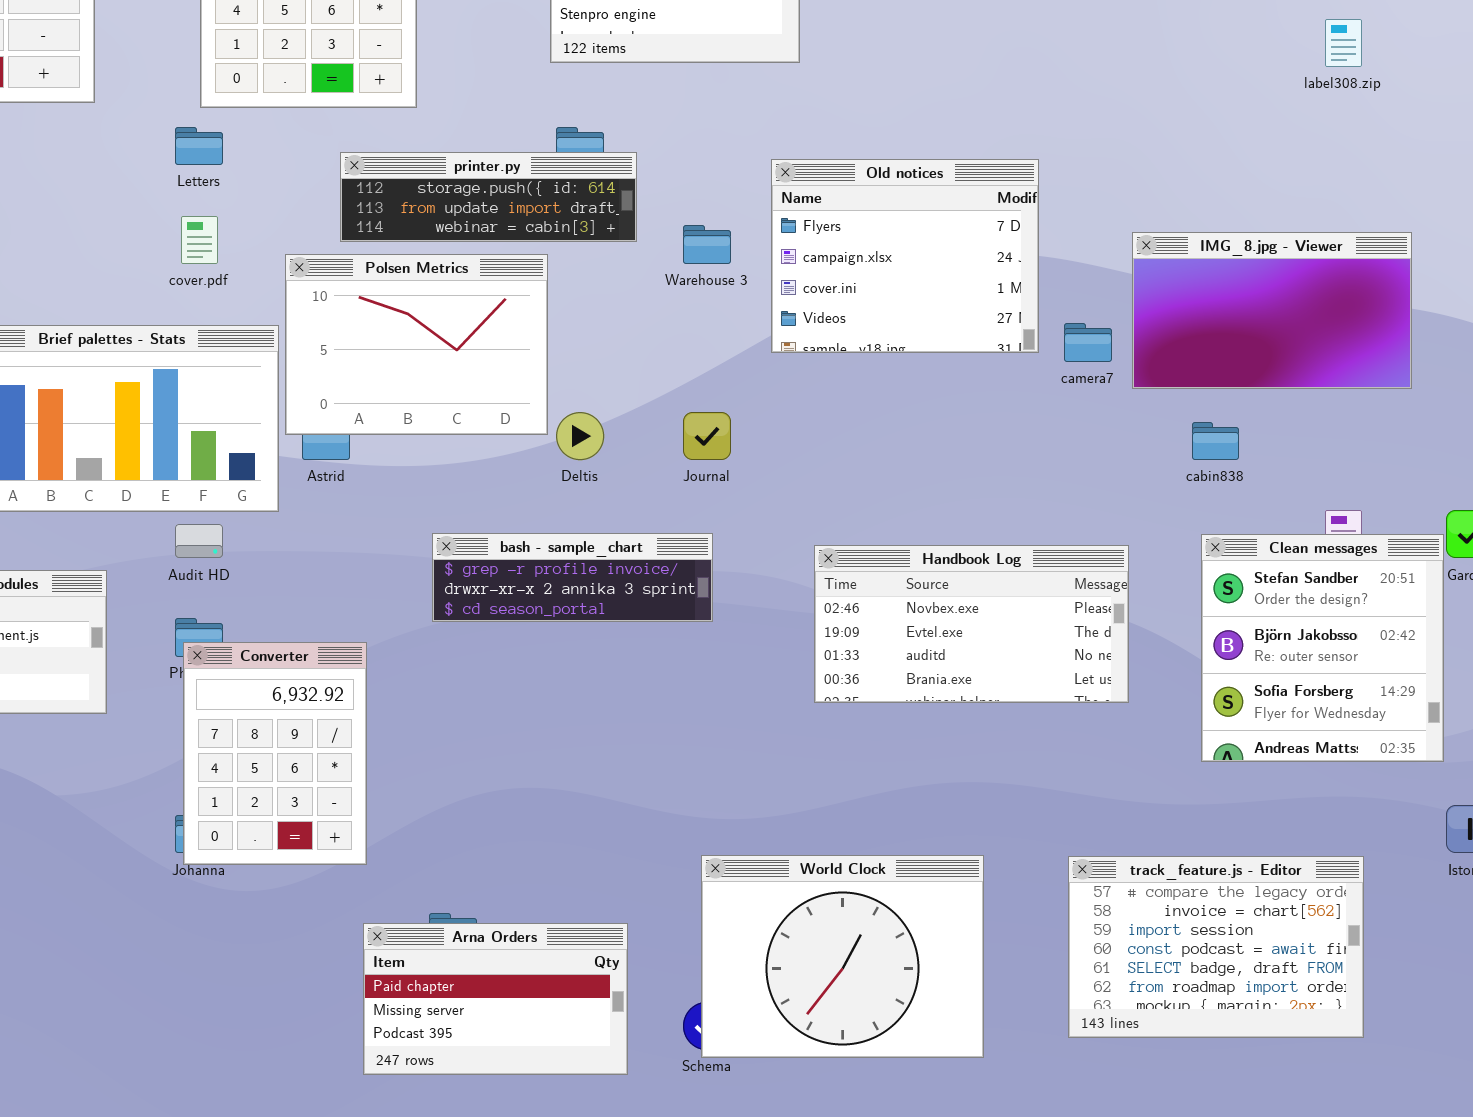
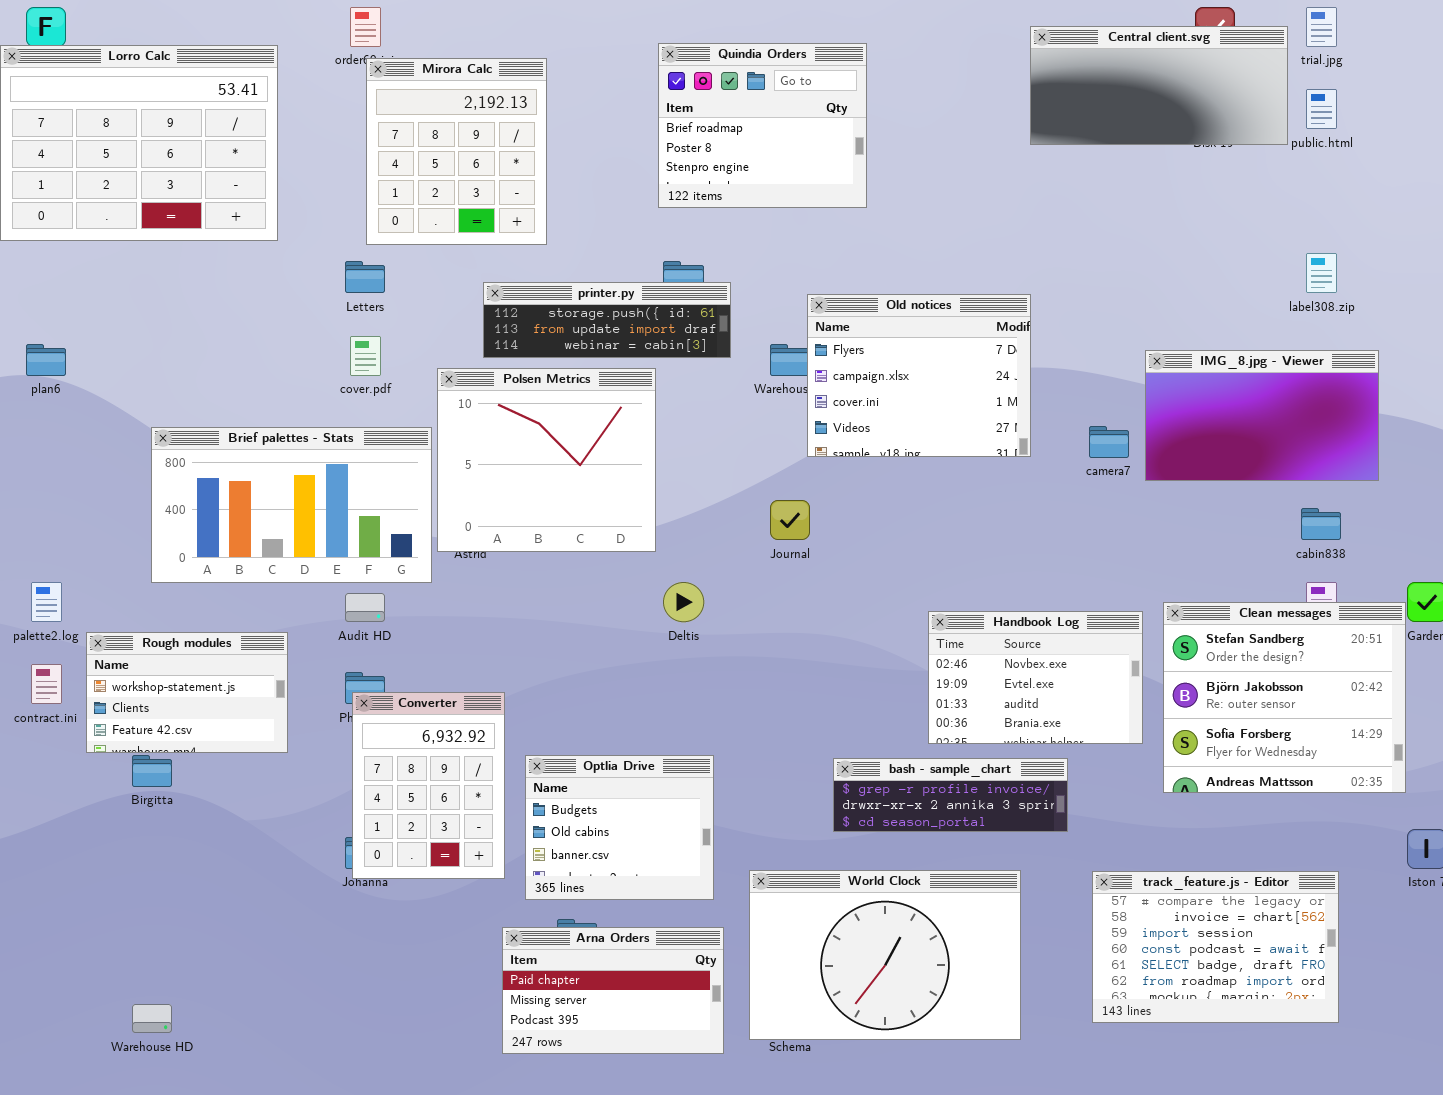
label308.zip: [1325,19,1362,67] -> [1306,253,1337,293], moved
Old notices: [771,159,1039,353] -> [807,294,1031,457], moved
Polsen Metrics: [285,254,548,435] -> [437,368,656,552], resized
Deltis: [556,412,604,460] -> [663,582,704,622], moved
cabin838: [1192,422,1239,460] -> [1301,508,1341,540], moved
bash - sample_chart: [432,533,713,622] -> [833,758,1068,832], moved
Clean messages: [1201,534,1444,762] -> [1163,602,1406,793], resized
Handbook Log: [814,545,1129,703] -> [928,611,1143,744], resized
Optlia Drive: none -> [525,755,714,900], opened
World Clock: [701,855,984,1058] -> [749,870,1021,1040], resized

